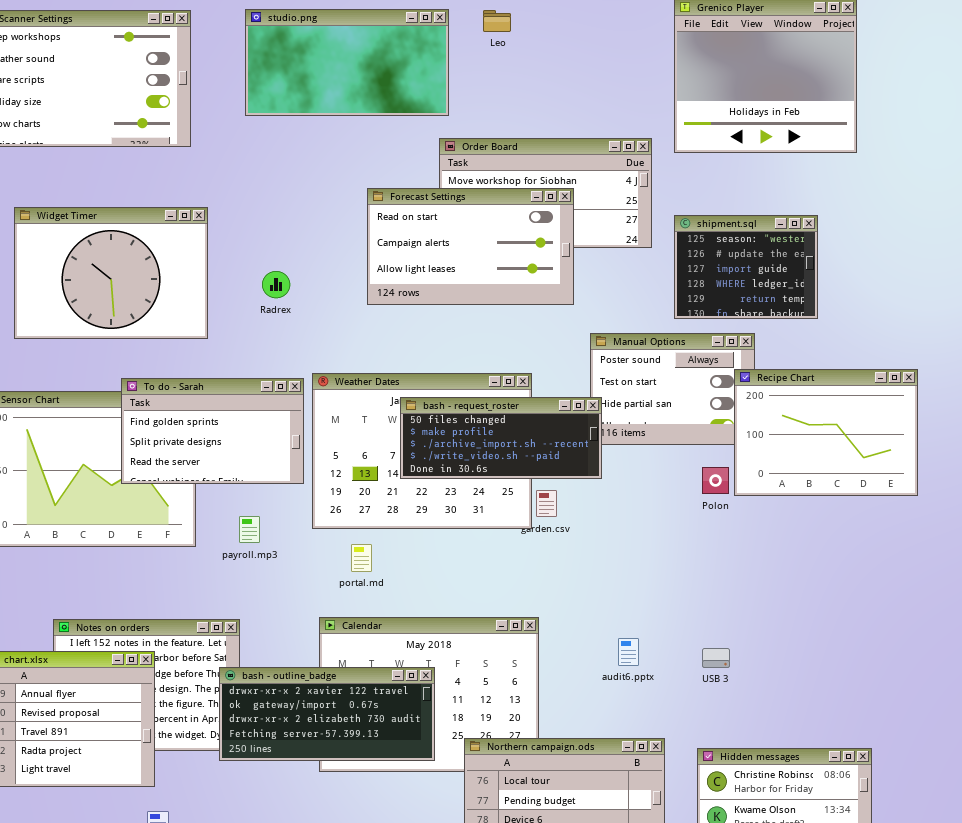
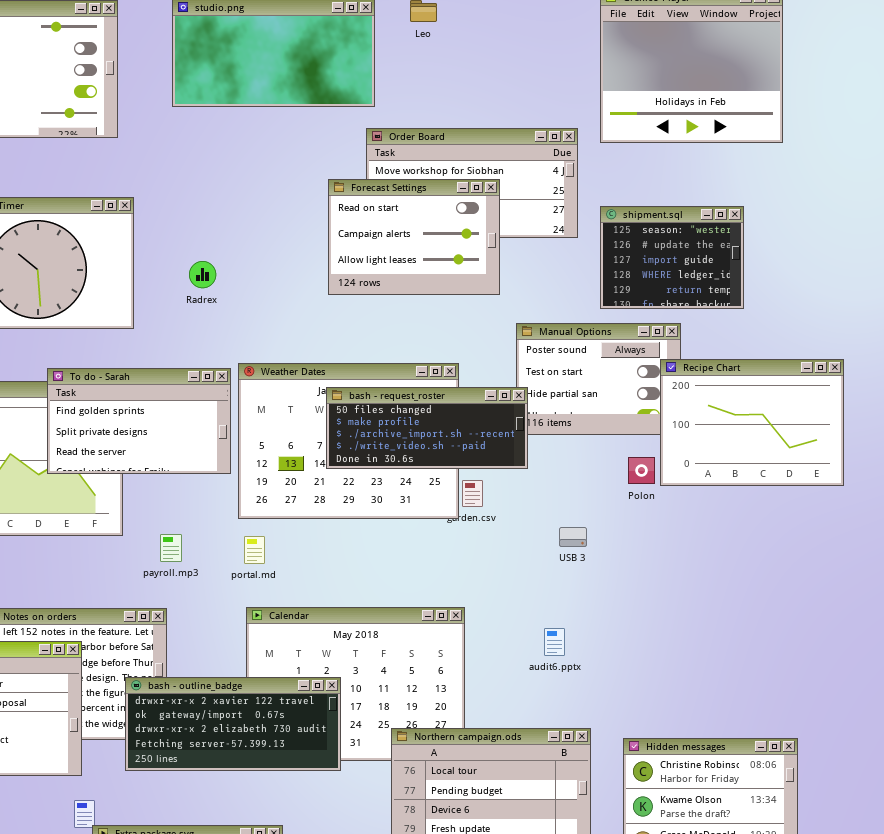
Forecast Settings: [367,188,574,305] -> [328,179,500,295], resized
payroll.mp3: [239,516,260,543] -> [160,534,182,562], moved
portal.md: [351,544,372,572] -> [244,536,265,564], moved
USB 3: [702,648,730,668] -> [559,527,587,547], moved
bash - outline_badge: [219,667,435,761] -> [125,677,341,771], moved

